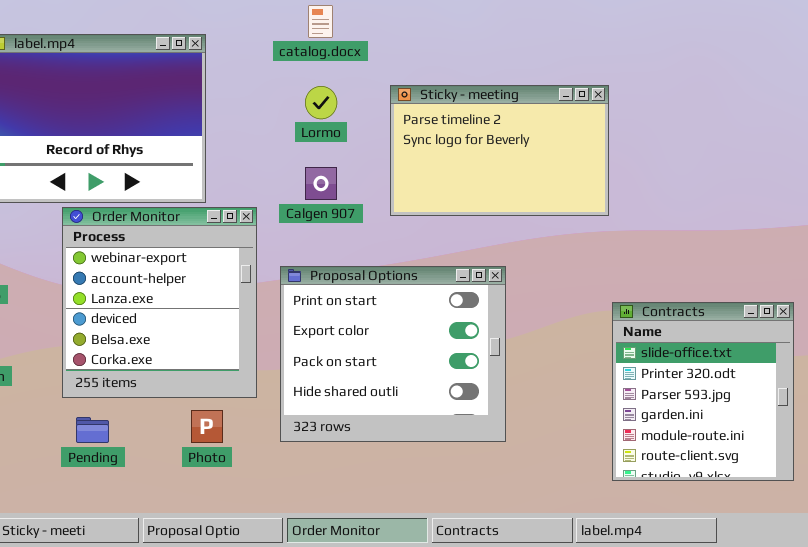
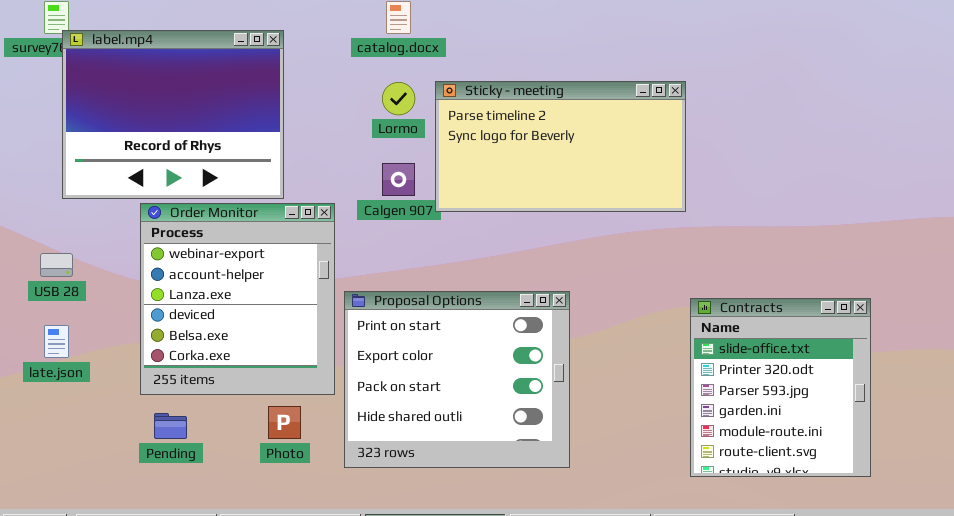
Sticky - meeting: [390,85,609,216] -> [435,81,686,212], resized
Proposal Options: [280,266,506,442] -> [344,291,570,468], moved

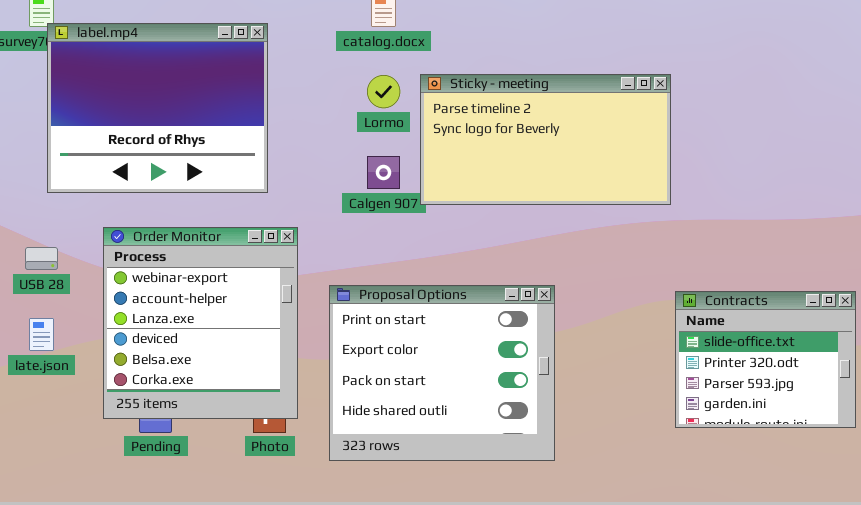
Order Monitor: [140,203,335,395] -> [103,227,298,419], moved
Contracts: [690,298,871,477] -> [675,291,856,428], resized

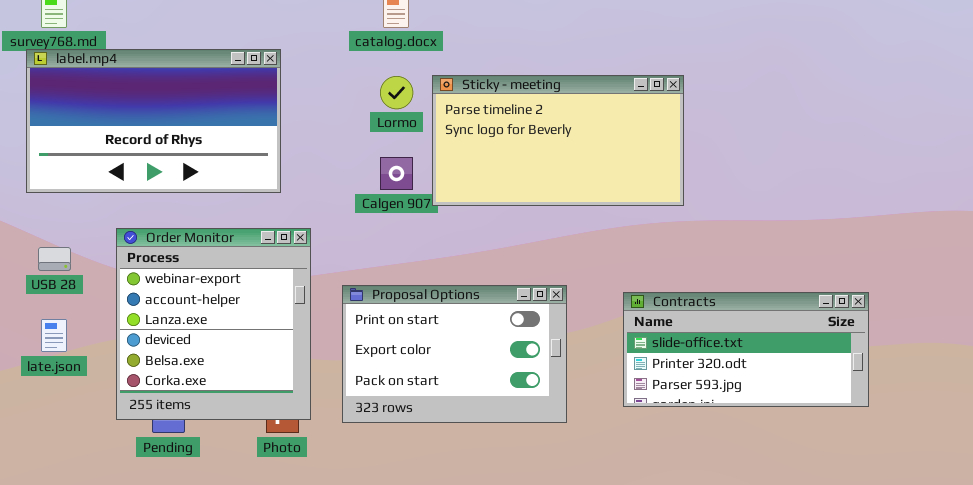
label.mp4: [47,23,268,193] -> [26,49,281,193], resized
Proposal Options: [329,285,555,461] -> [342,285,567,423], resized
Contracts: [675,291,856,428] -> [623,292,869,407], resized

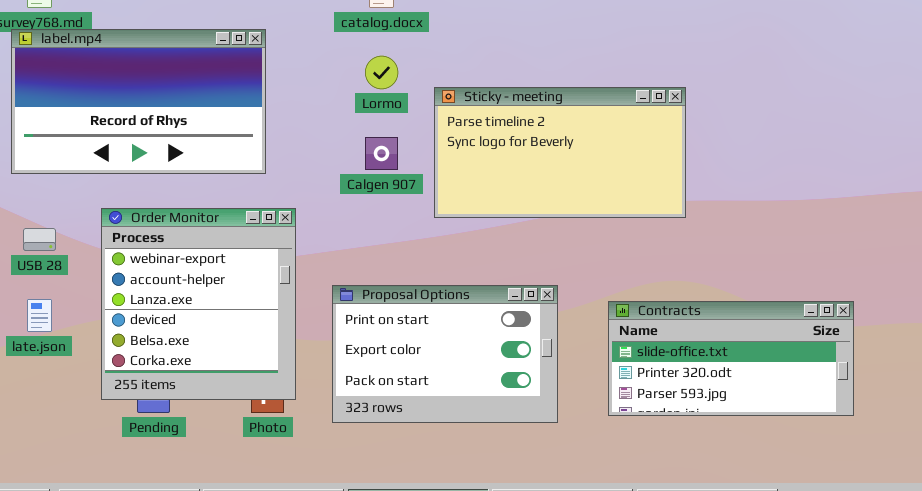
Sticky - meeting: [432,75,684,206] -> [434,87,686,218], moved
Proposal Options: [342,285,567,423] -> [332,285,558,423], moved
Contracts: [623,292,869,407] -> [608,301,854,416], moved

